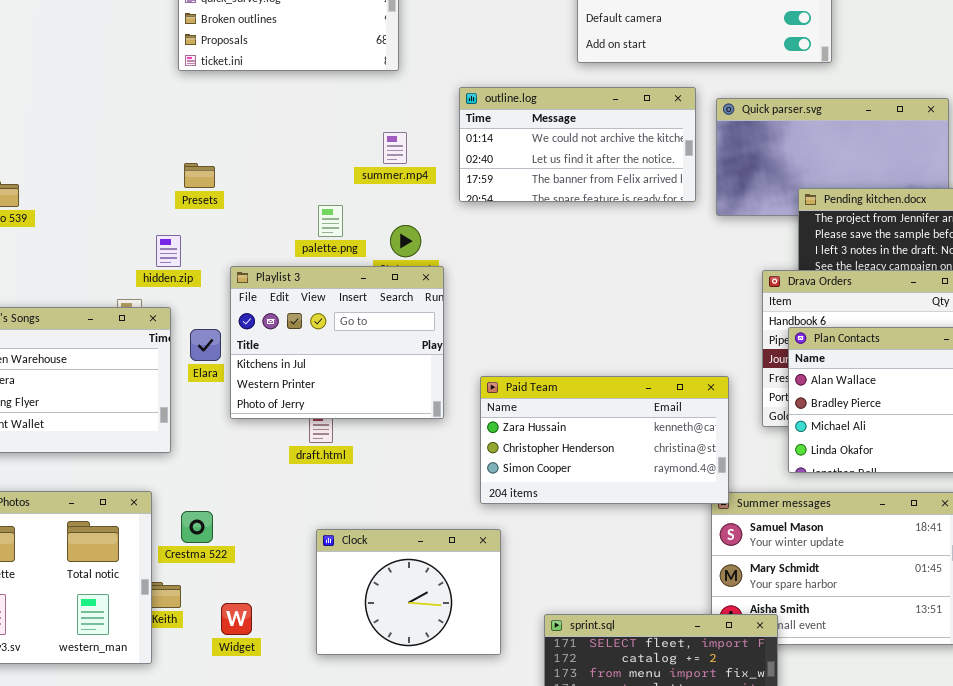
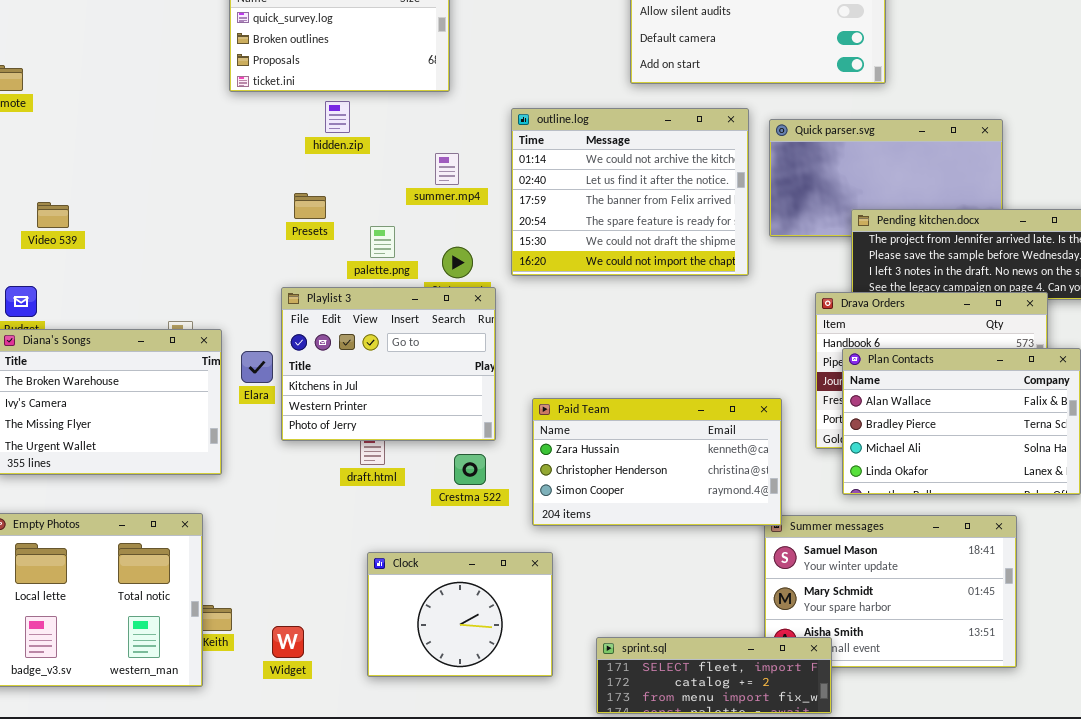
outline.log: [459,87,696,202] -> [511,108,749,276], resized
Presets: [184,163,215,188] -> [294,193,326,219], moved
hidden.zip: [156,235,181,267] -> [325,101,350,133], moved
Crestma 522: [181,511,213,543] -> [454,454,486,485], moved

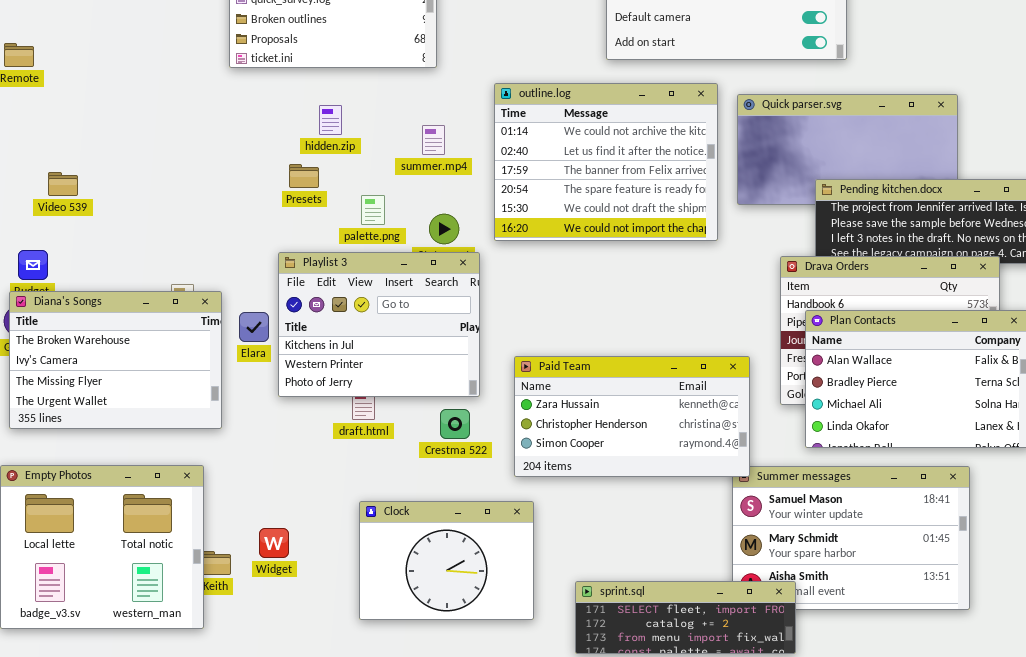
hidden.zip: [325,101,350,133] -> [319,105,342,135], moved
Widget: [272,626,304,658] -> [259,528,289,558], moved

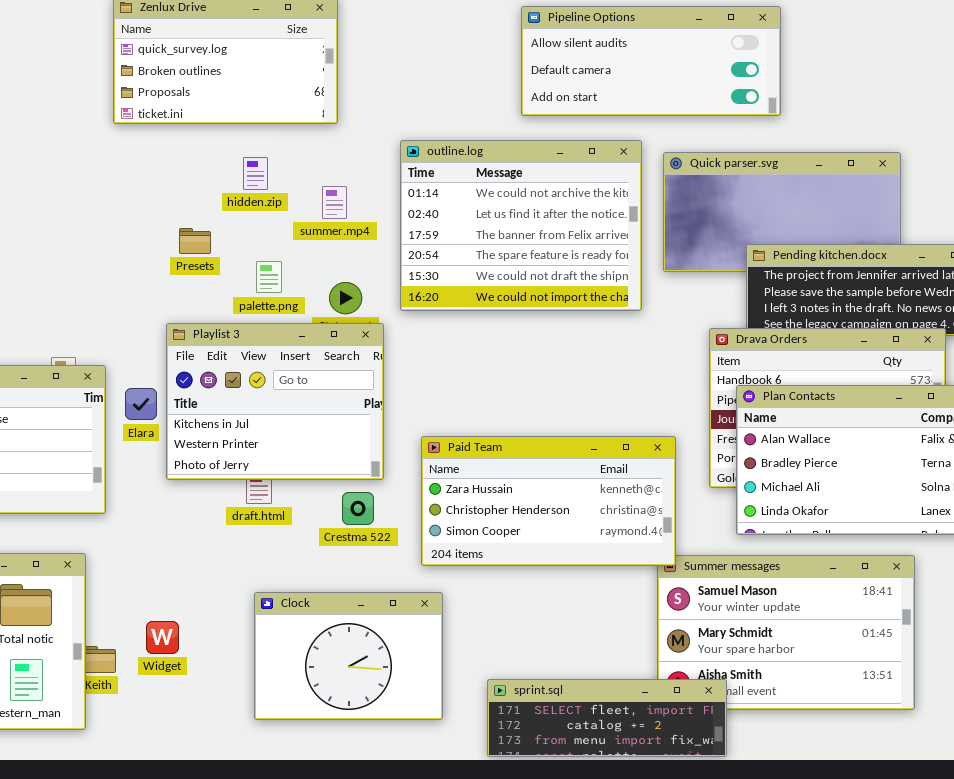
hidden.zip: [319,105,342,135] -> [243,157,268,190], moved

